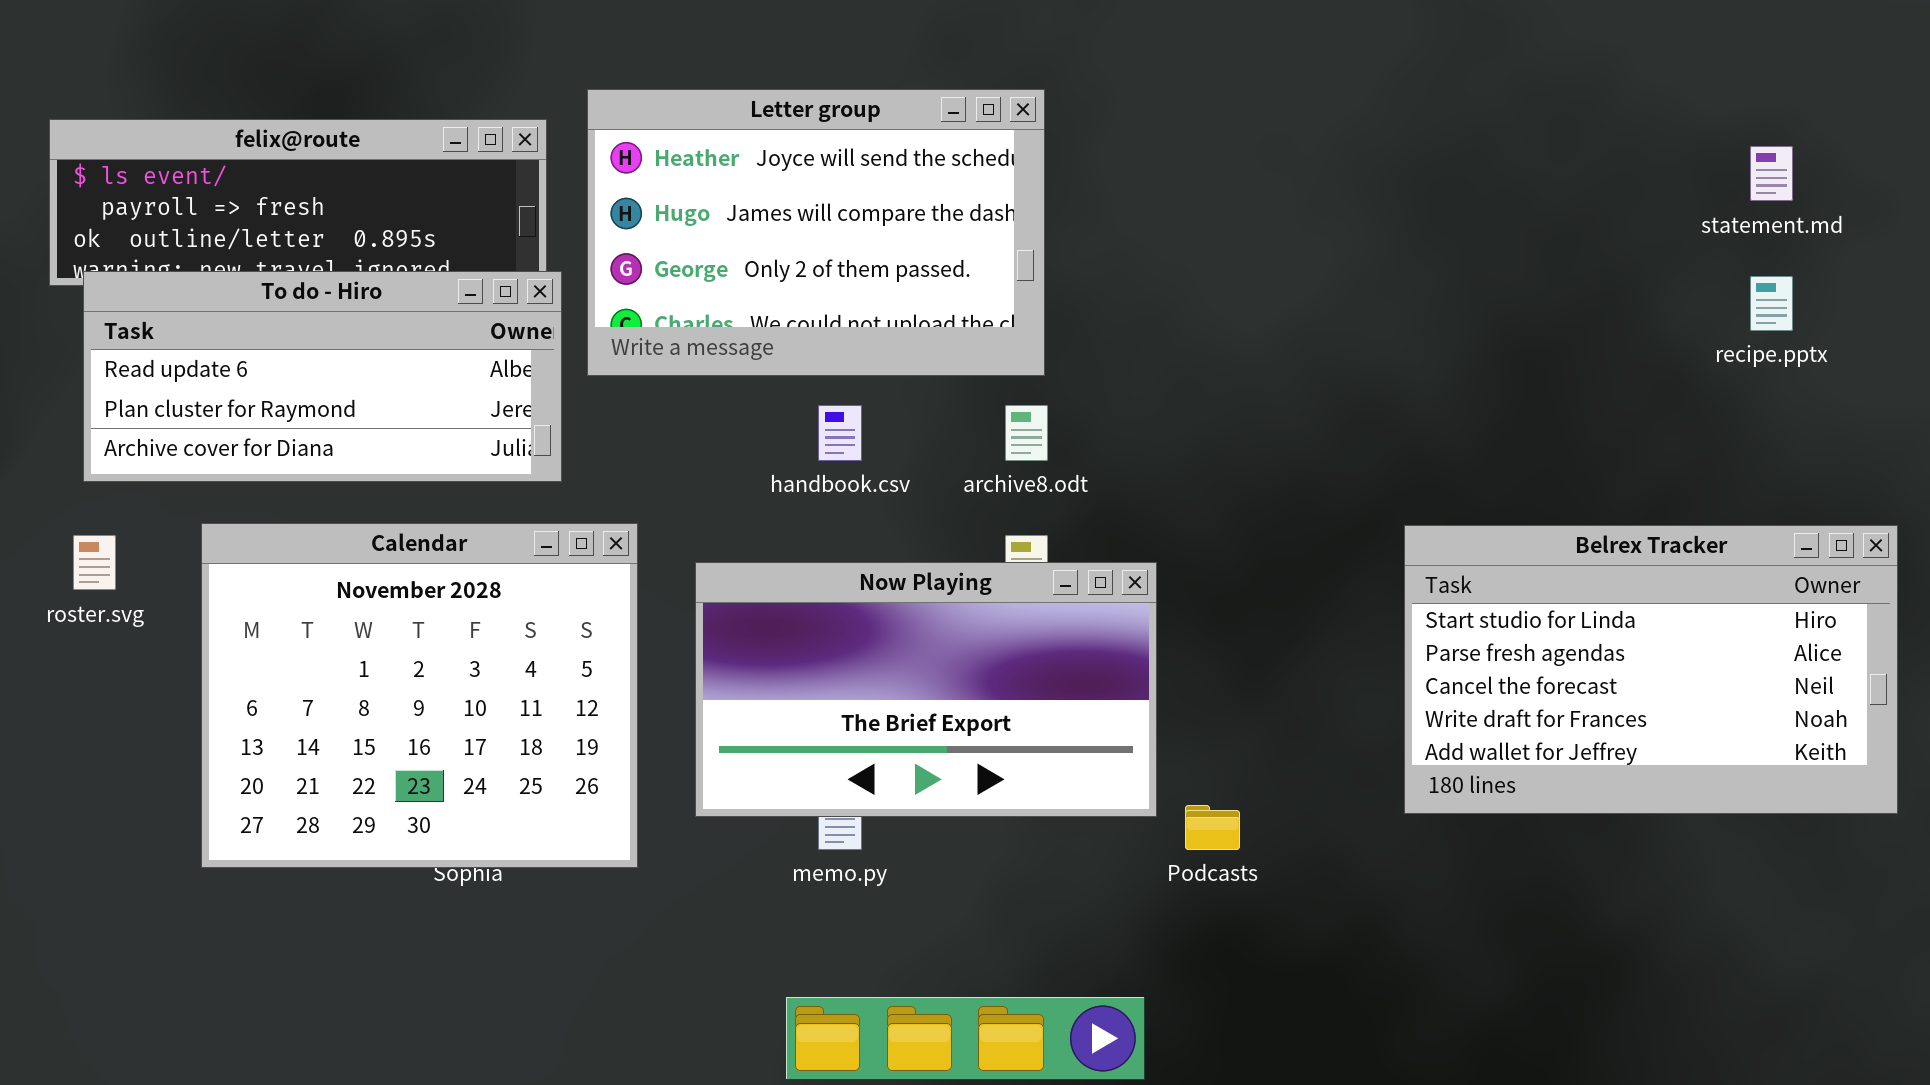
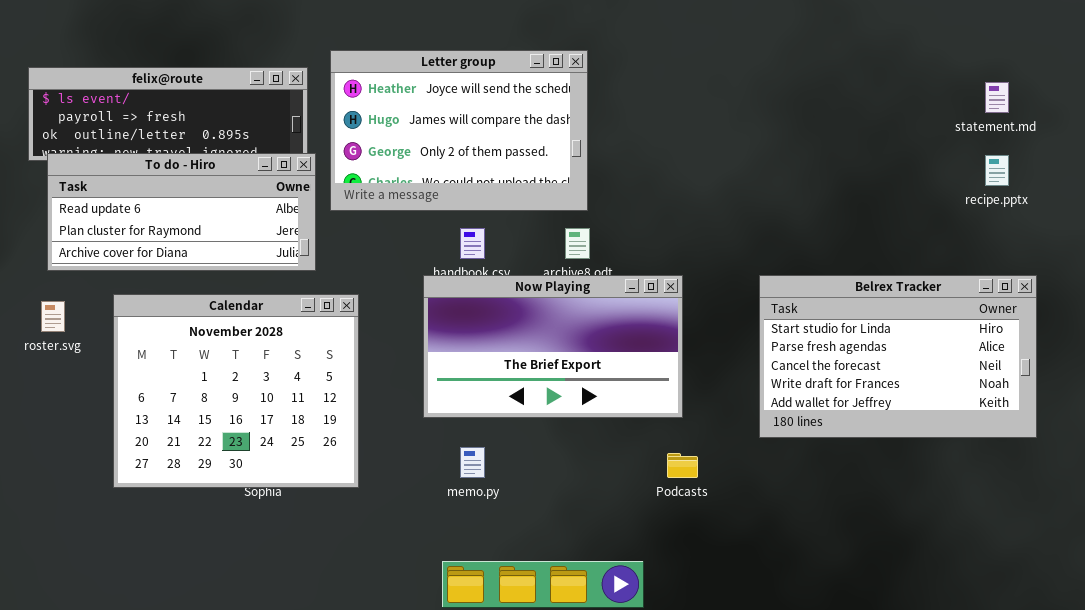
Belrex Tracker: [1404,525,1898,814] -> [759,275,1037,438], moved
Now Playing: [695,562,1157,817] -> [423,275,683,418], moved

